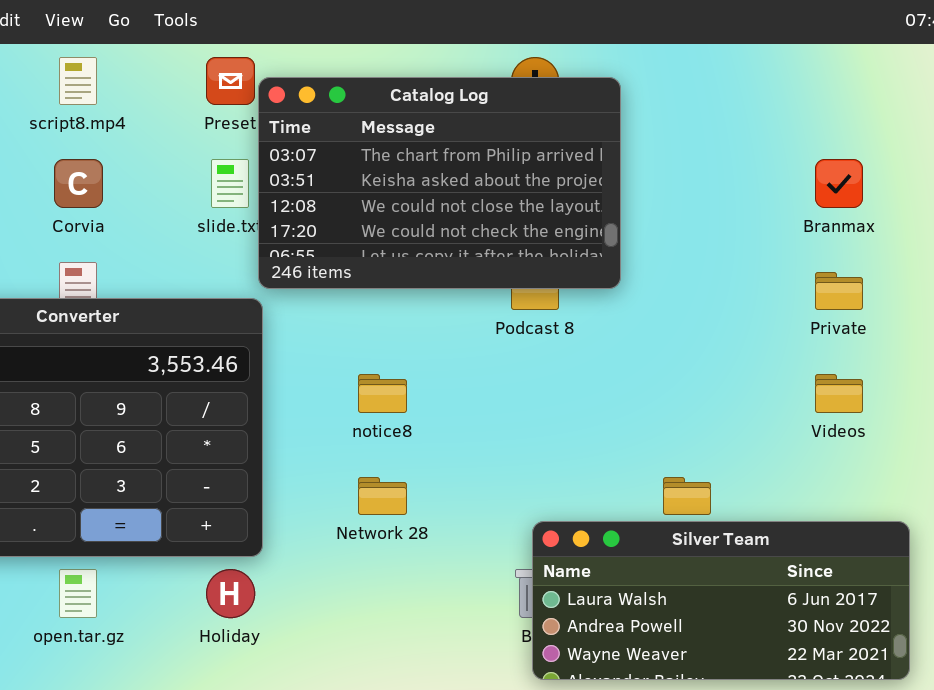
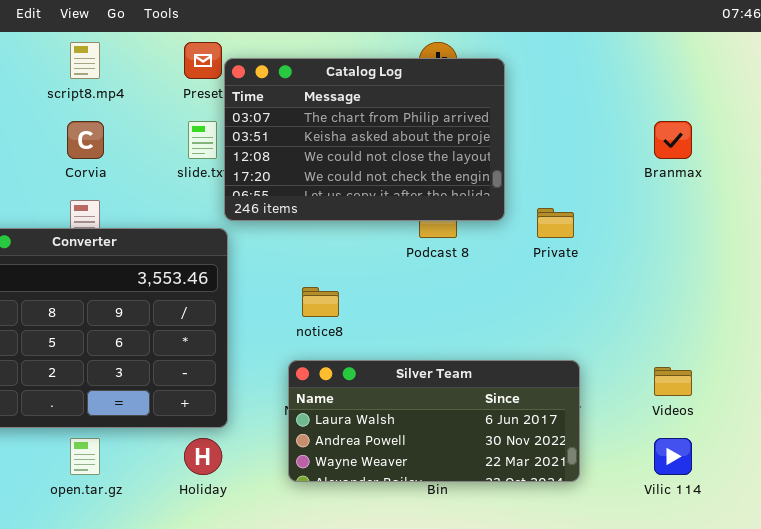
Private: [815,272,863,310] -> [537,208,574,238], moved
Videos: [815,374,863,413] -> [654,367,692,396], moved
Silver Team: [532,521,910,680] -> [288,360,580,482], moved

